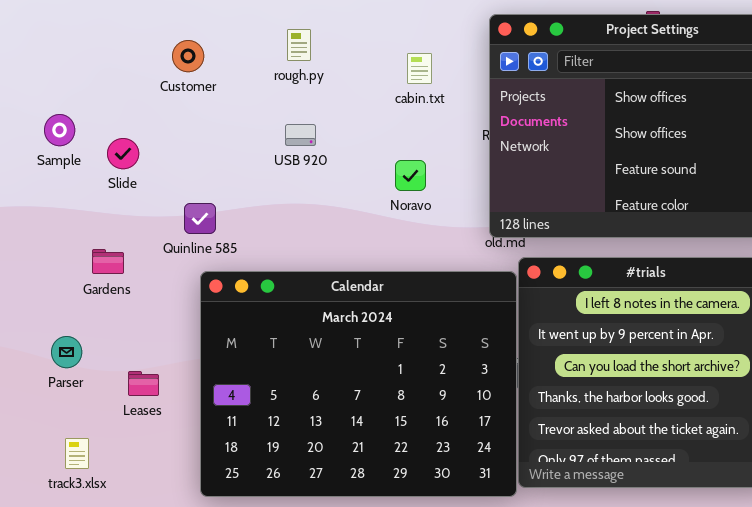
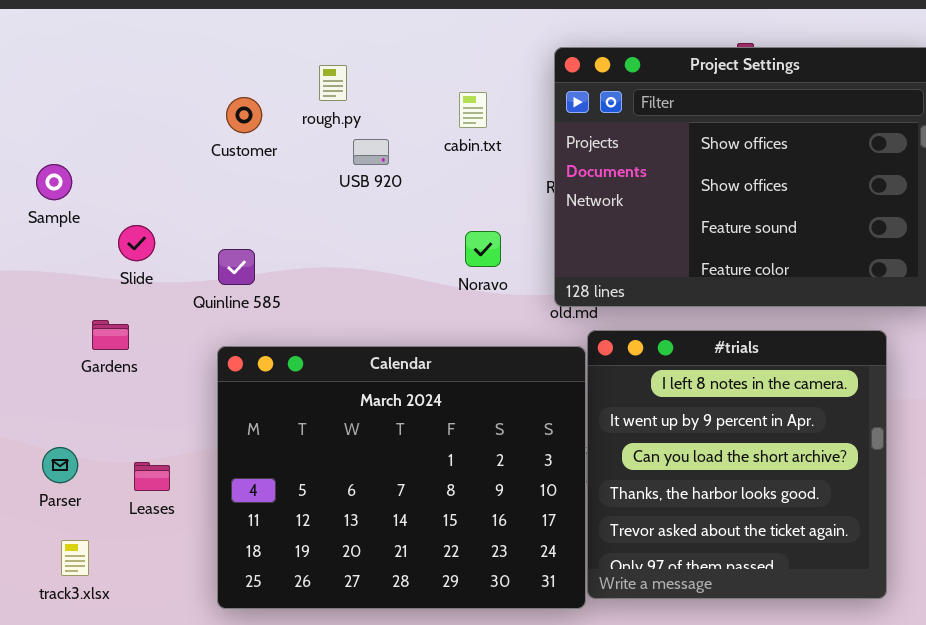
Customer: [172,40,204,72] -> [226,97,262,133], moved
USB 920: [285,124,316,146] -> [353,139,389,165], moved
Slide: [107,138,139,169] -> [118,225,155,261], moved
Noravo: [395,160,426,191] -> [465,231,501,267], moved
Quinline 585: [184,203,216,234] -> [218,249,255,285], moved
Parser: [51,336,82,368] -> [42,447,78,483], moved

